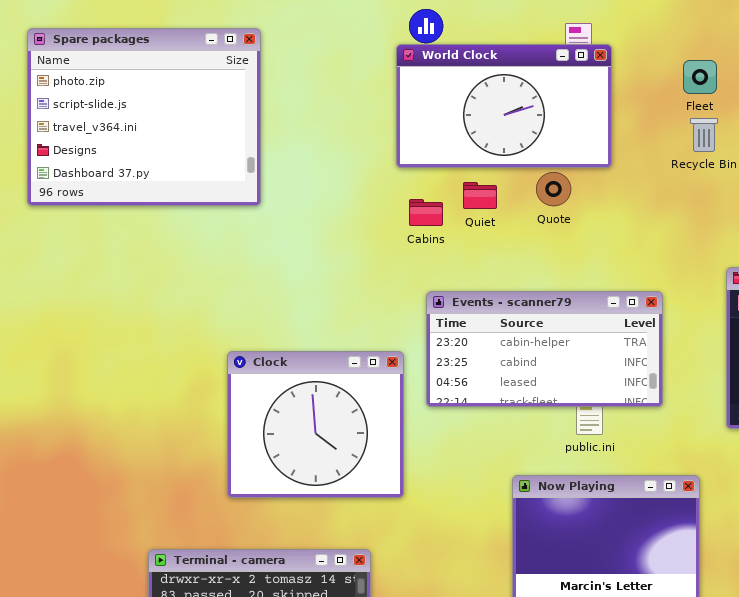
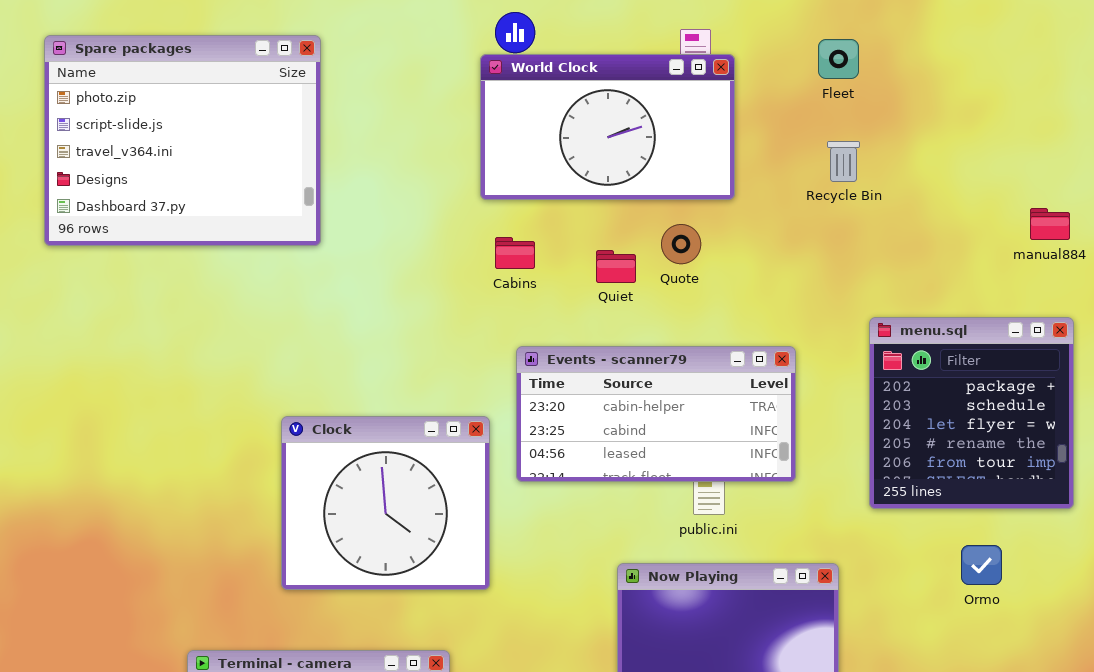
Fleet: [683,60,717,94] -> [818,39,859,79], moved
Quote: [536,172,571,206] -> [661,224,701,264], moved
Quiet: [463,182,497,209] -> [596,250,636,283], moved

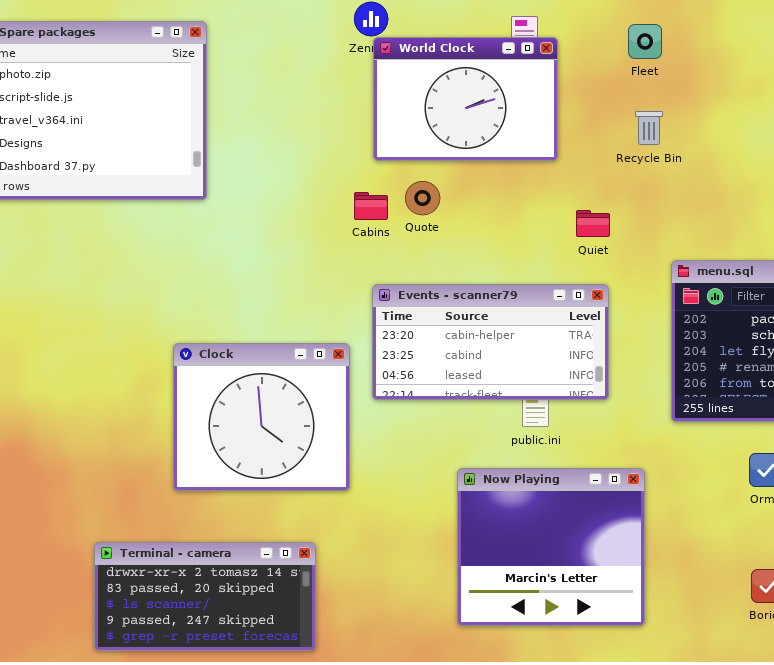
World Clock: [480,54,735,200] -> [373,37,558,161], resized
Quote: [661,224,701,264] -> [405,181,440,215], moved
Quiet: [596,250,636,283] -> [576,210,610,237], moved

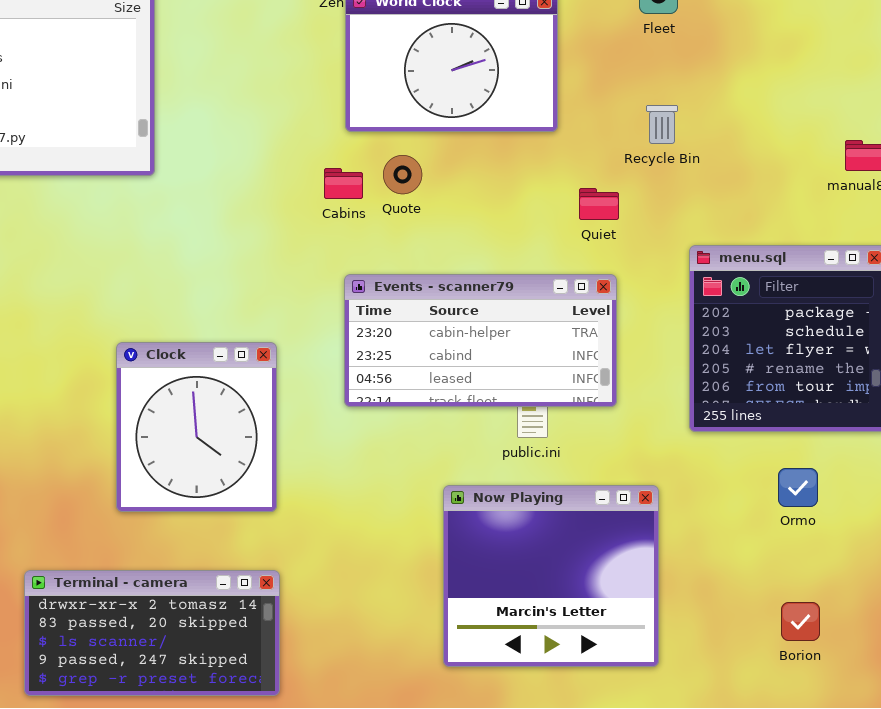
Recycle Bin: [635,111,663,145] -> [646,105,678,144], moved
Clock: [173,343,350,491] -> [116,342,277,512], resized

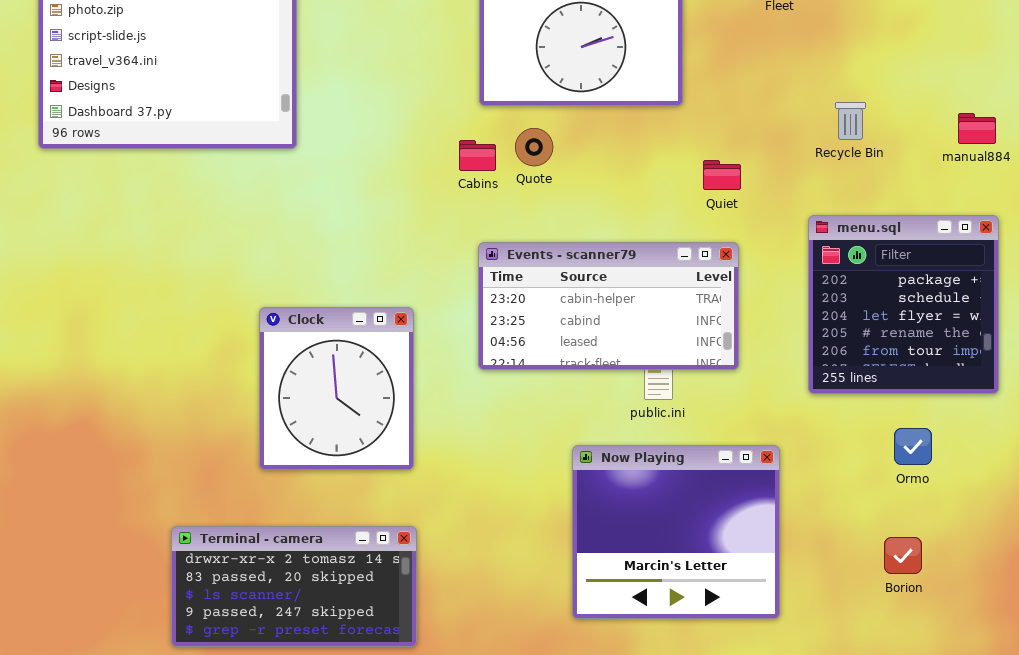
Recycle Bin: [646,105,678,144] -> [835,102,866,140], moved
Borion: [781,602,820,641] -> [884,537,922,574], moved

